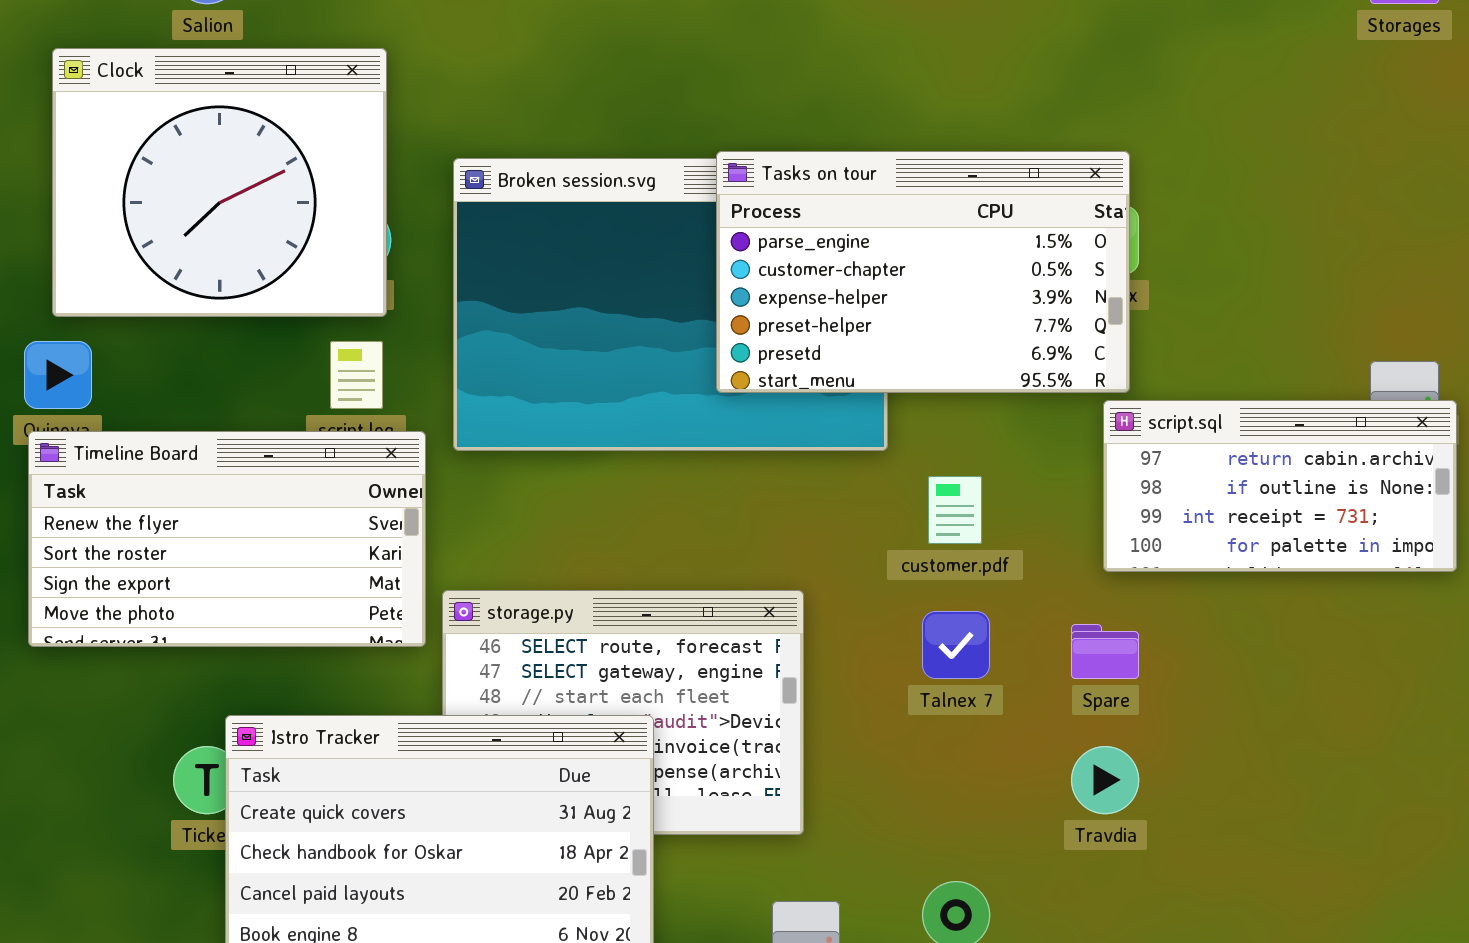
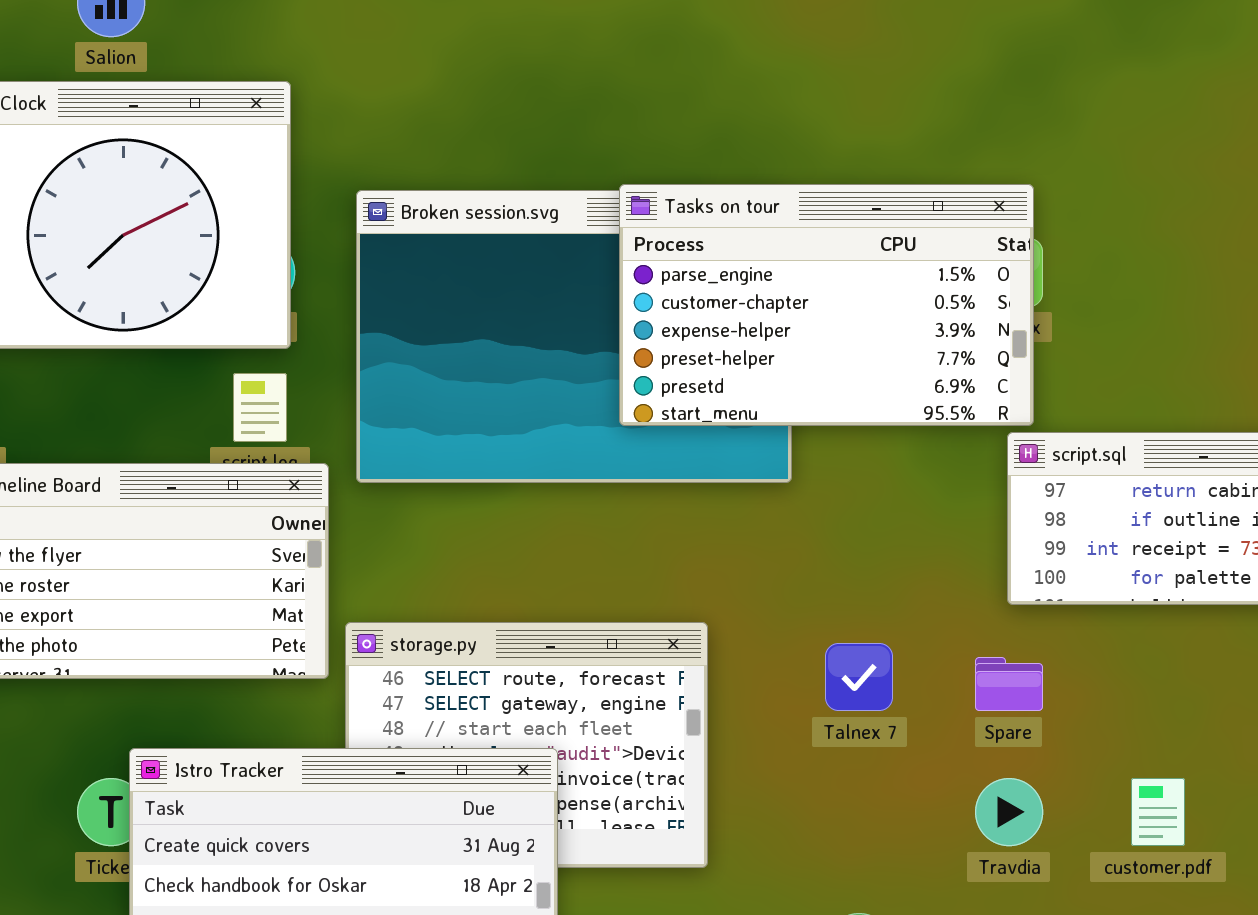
customer.pdf: [928,476,982,544] -> [1131,778,1185,846], moved

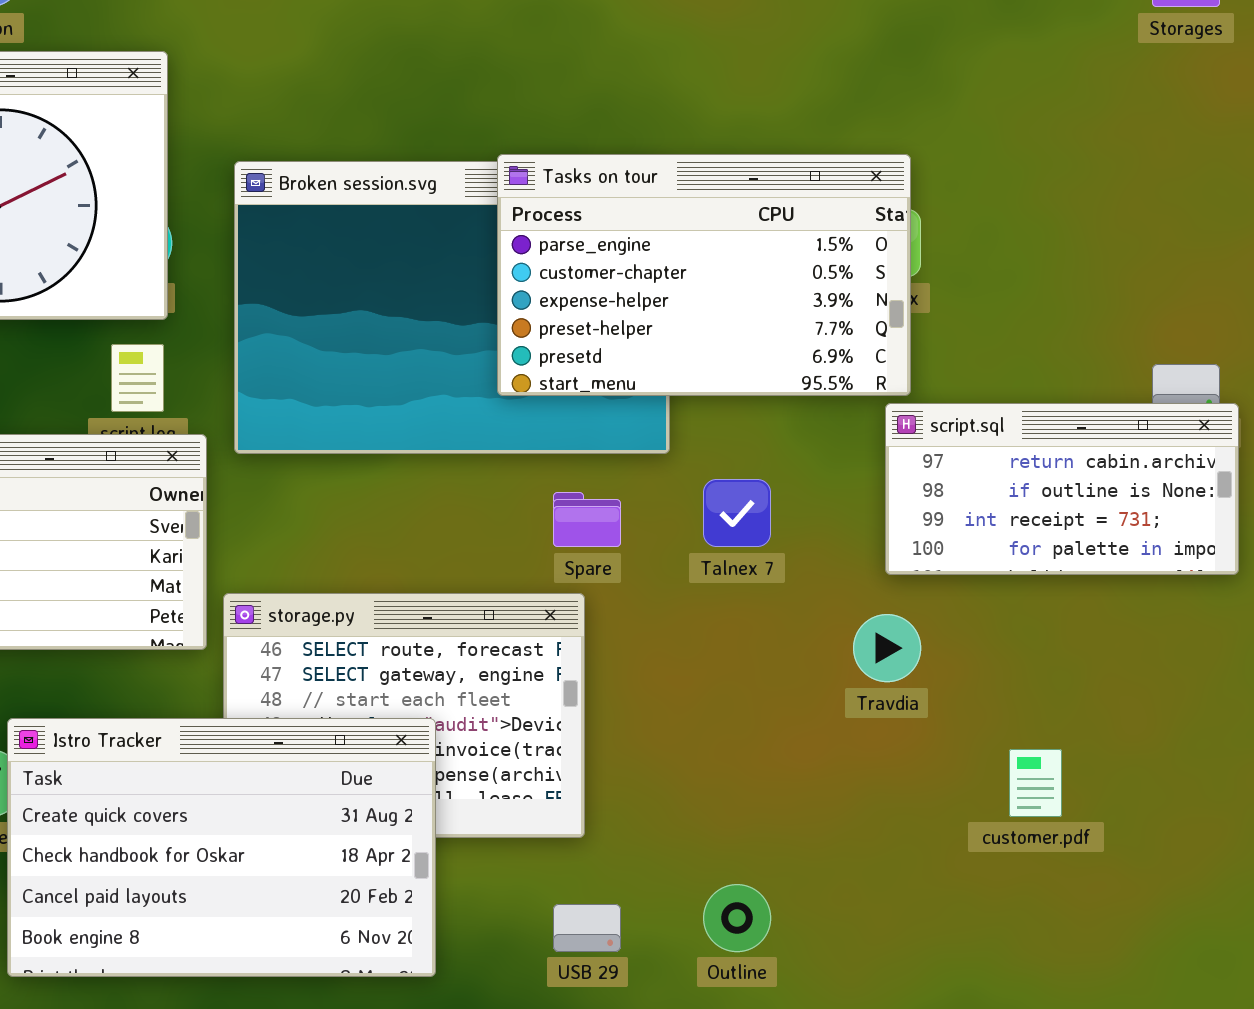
Talnex 7: [825,643,893,711] -> [703,479,771,547], moved
Spare: [975,657,1043,711] -> [553,492,621,547], moved
Travdia: [975,778,1043,846] -> [853,614,921,682], moved

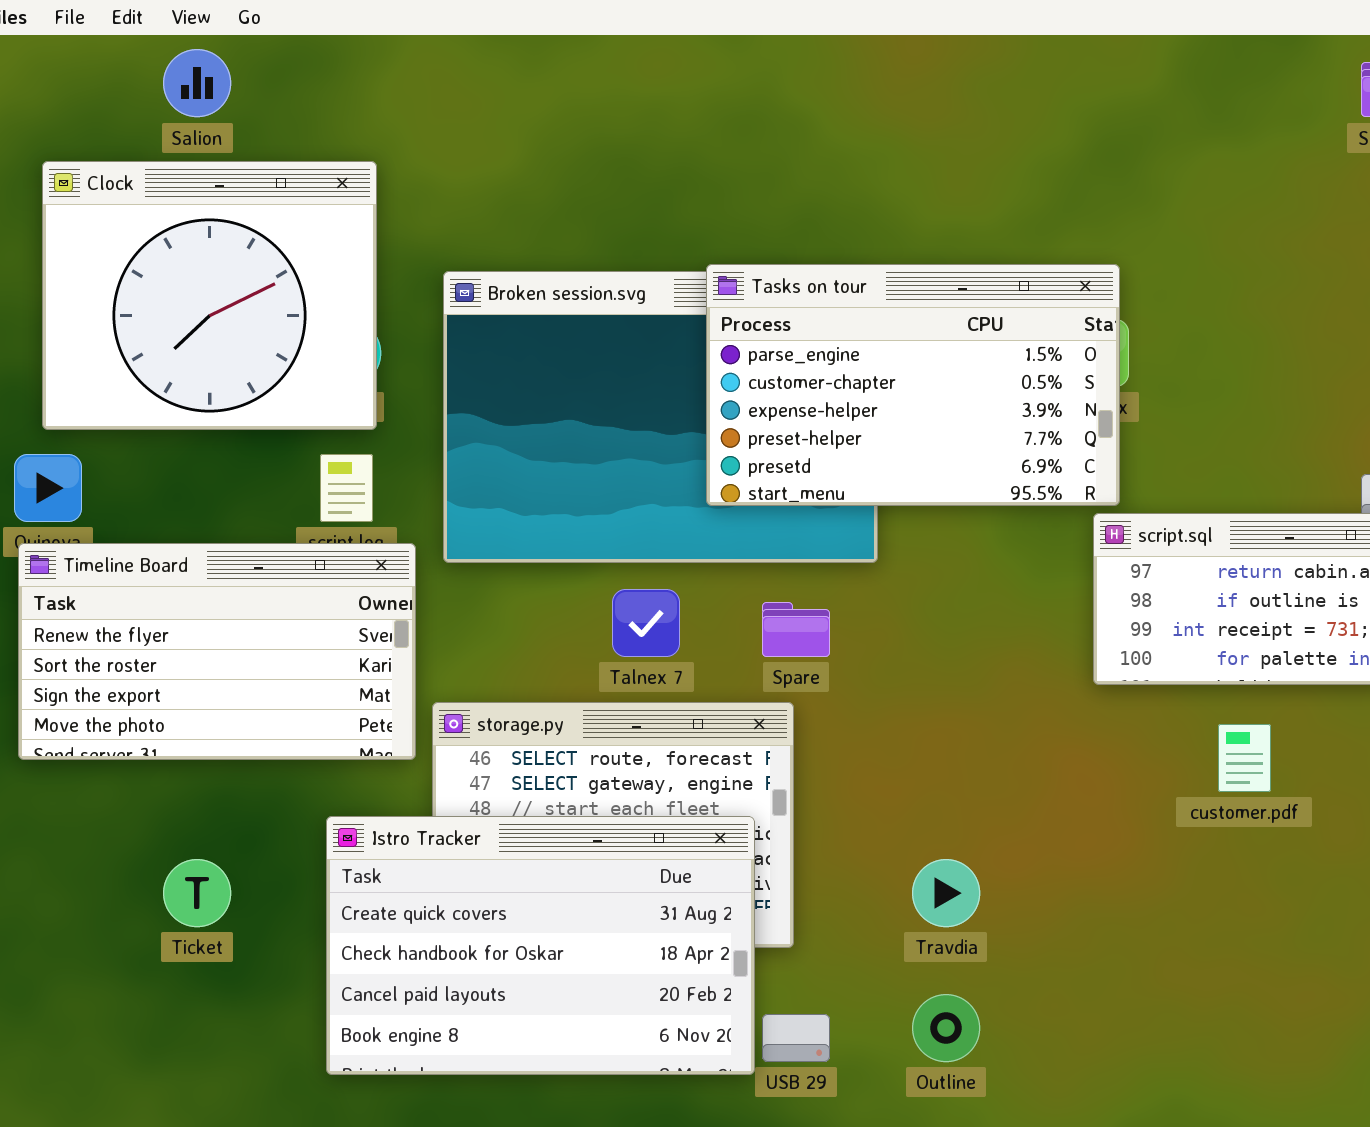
Talnex 7: [703,479,771,547] -> [612,589,680,657], moved
Travdia: [853,614,921,682] -> [912,859,980,927], moved
Istro Tracker: [7,718,436,977] -> [326,816,755,1075], moved
customer.pdf: [1009,749,1062,817] -> [1218,724,1271,792], moved

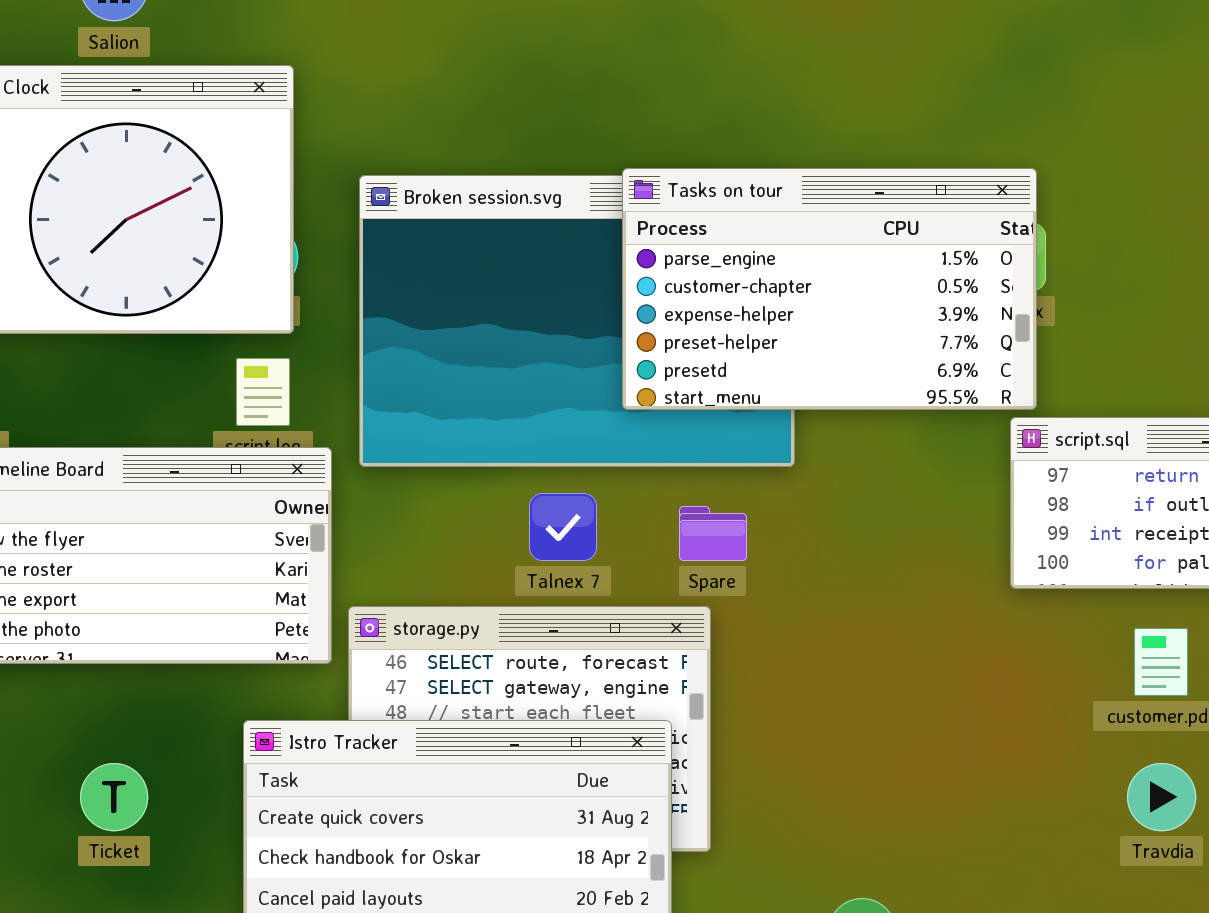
Travdia: [912,859,980,927] -> [1127,763,1196,831], moved

